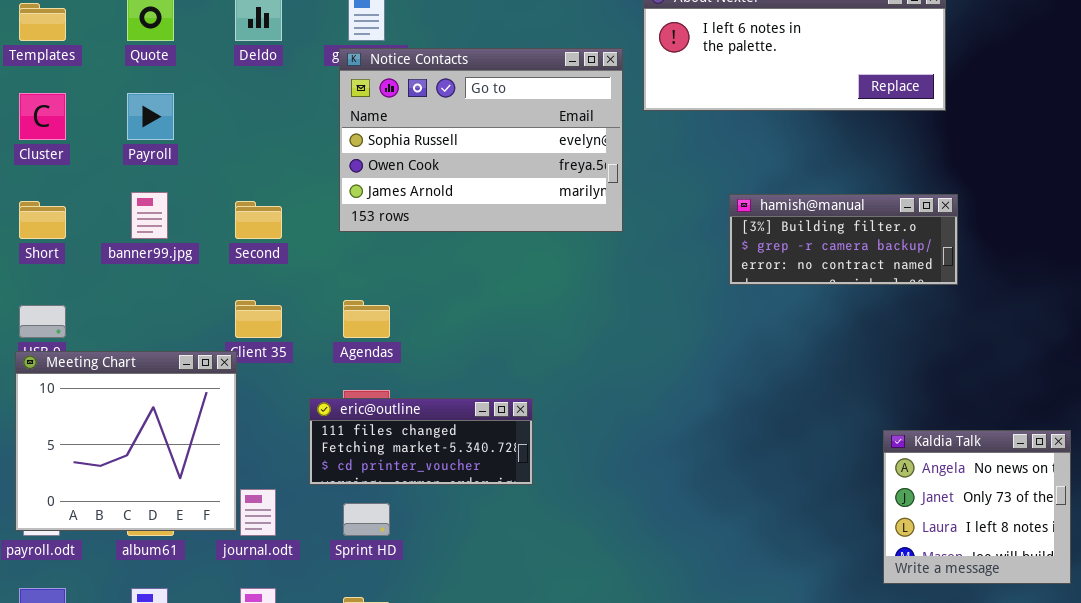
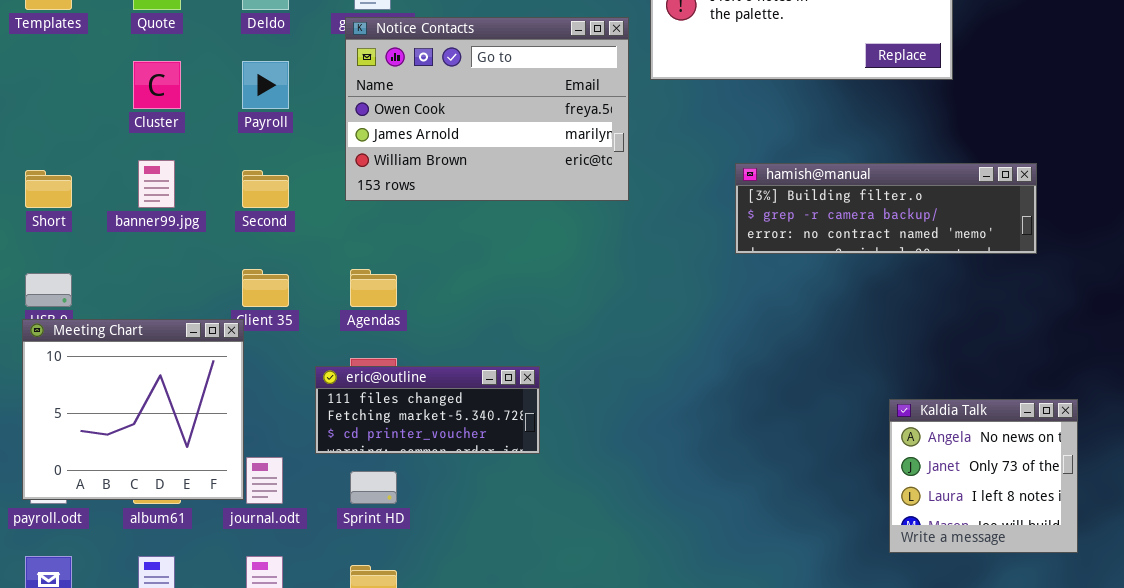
Notice Contacts: [339,48,623,232] -> [345,17,629,201], scrolled down 1 row
Cluster: [19,93,66,140] -> [133,61,181,109], moved
Payroll: [127,93,174,140] -> [242,61,289,109], moved
hamish@manual: [729,194,958,285] -> [735,163,1037,254], resized

